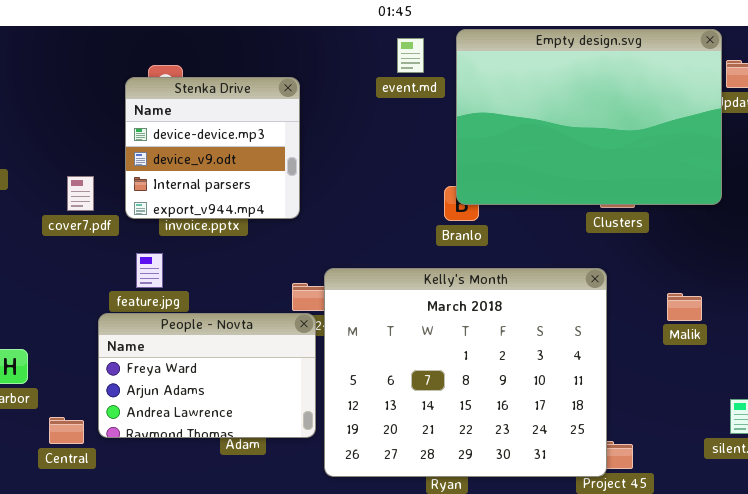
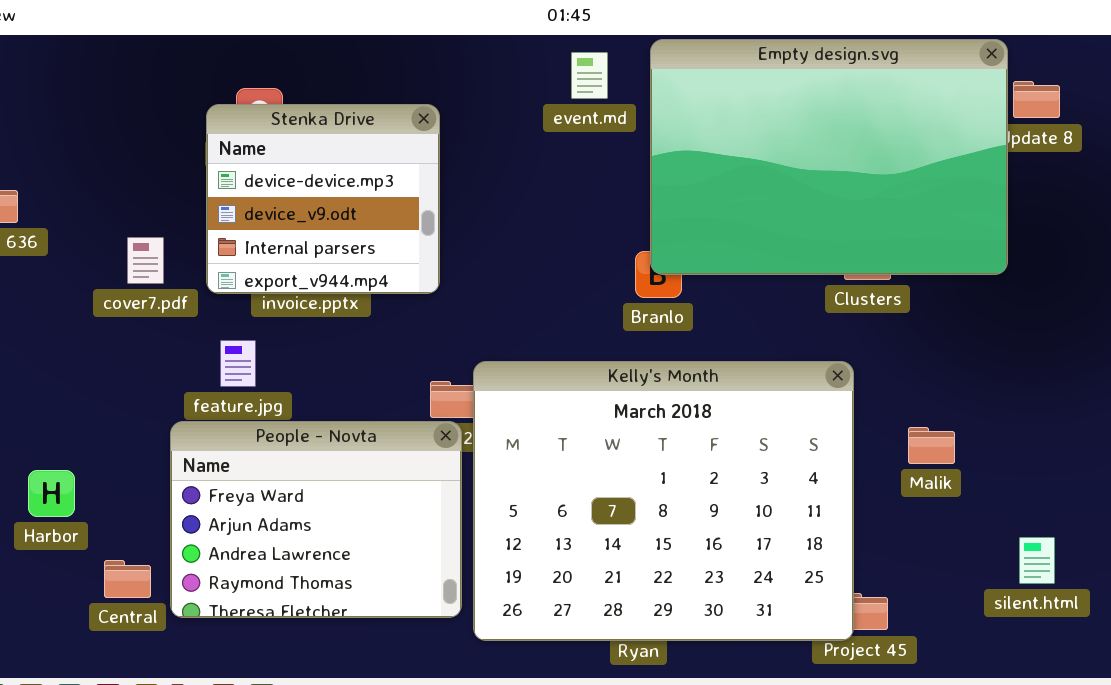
Malik: [667,293,702,321] -> [908,427,955,464], moved
People - Novta: [98,313,316,438] -> [170,421,462,618], resized

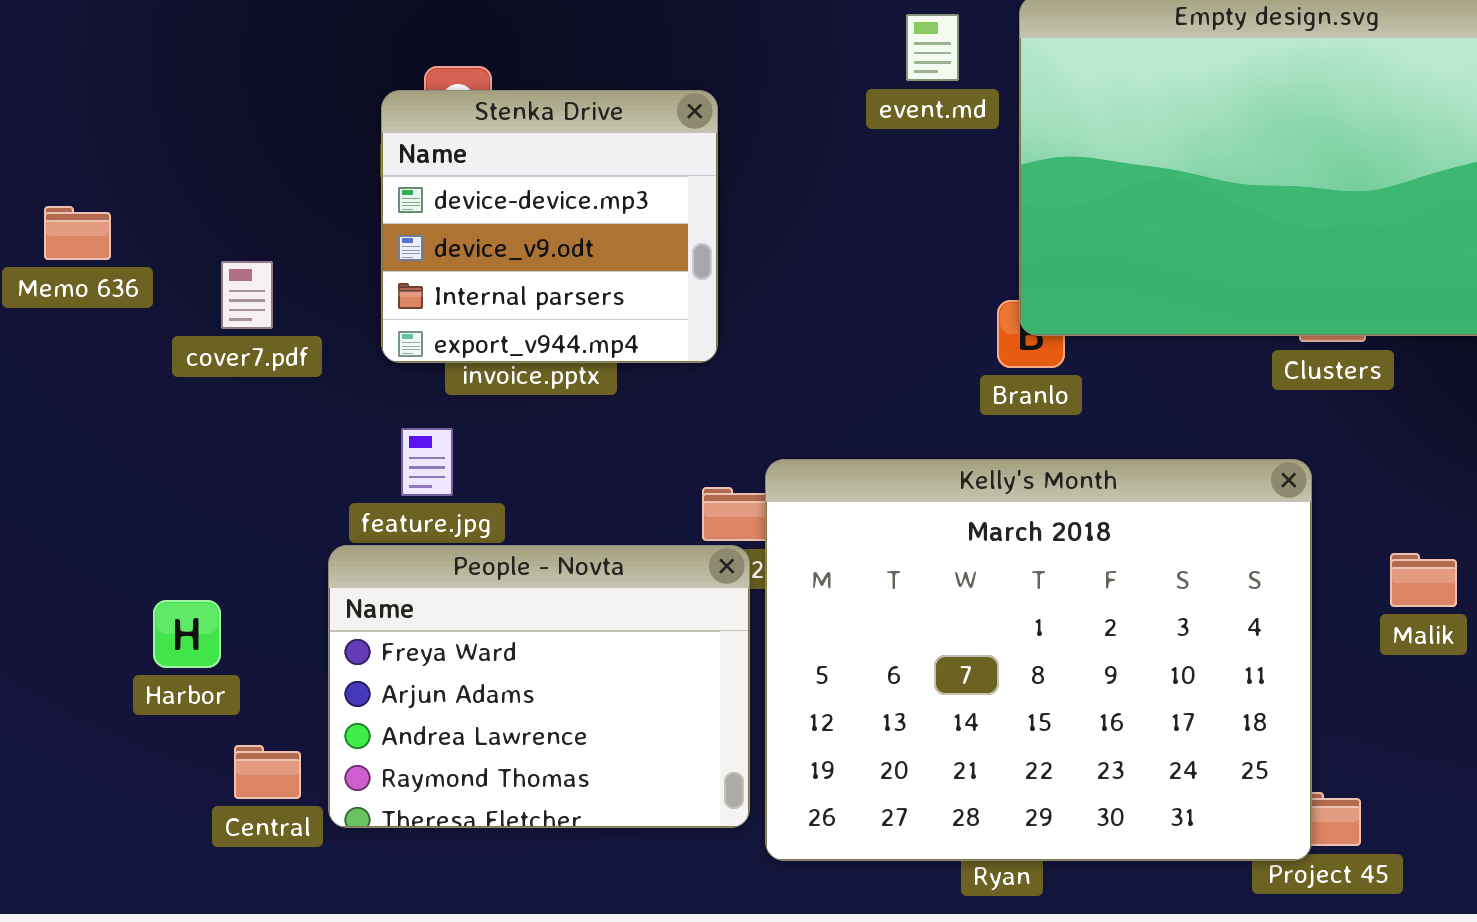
cover7.pdf: [127,237,164,284] -> [221,261,273,329], moved
Harbor: [28,470,75,517] -> [153,600,221,668], moved

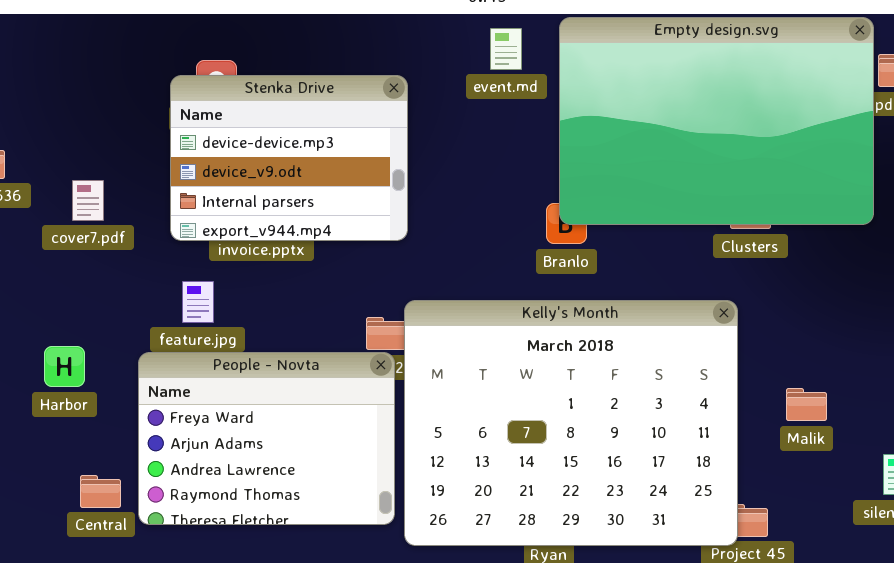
Stenka Drive: [381,90,718,363] -> [170,75,408,241], resized
Malik: [1390,553,1457,607] -> [786,388,827,421], moved
Harbor: [153,600,221,668] -> [44,346,85,387], moved

